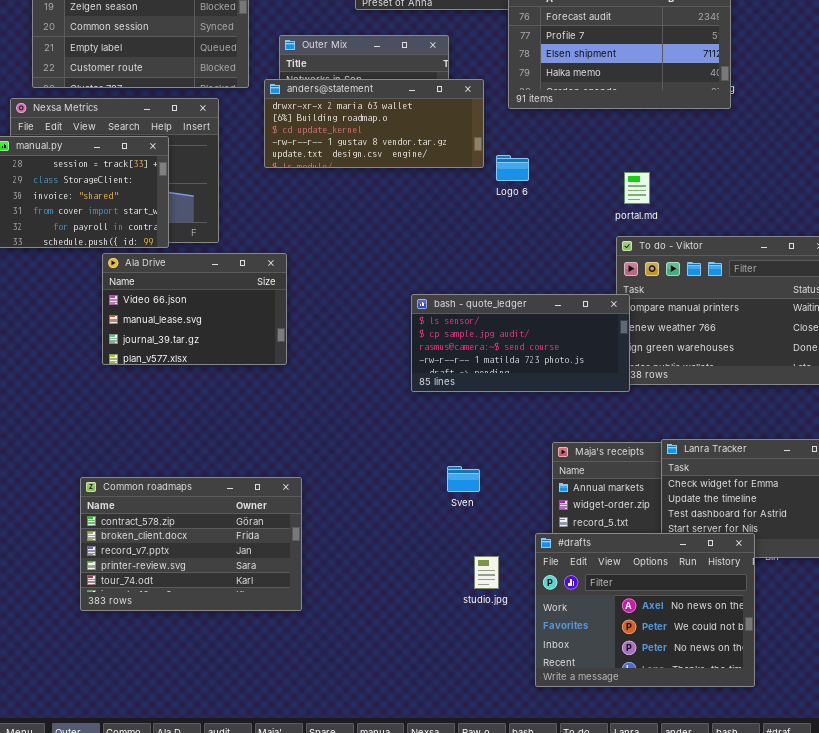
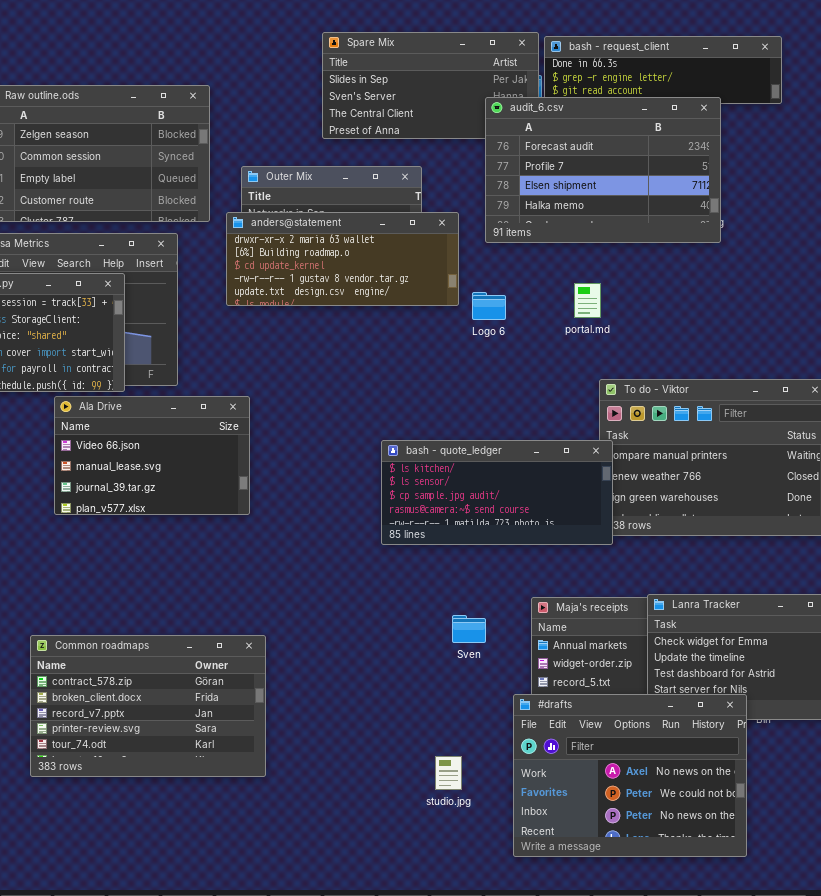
portal.md: [624,172,650,204] -> [574,283,601,318], moved
bash - quote_ledger: [411,294,630,392] -> [381,440,613,545], scrolled up 1 row
Sven: [447,466,480,492] -> [452,615,486,643], moved
studio.jpg: [474,556,499,589] -> [435,756,462,790], moved

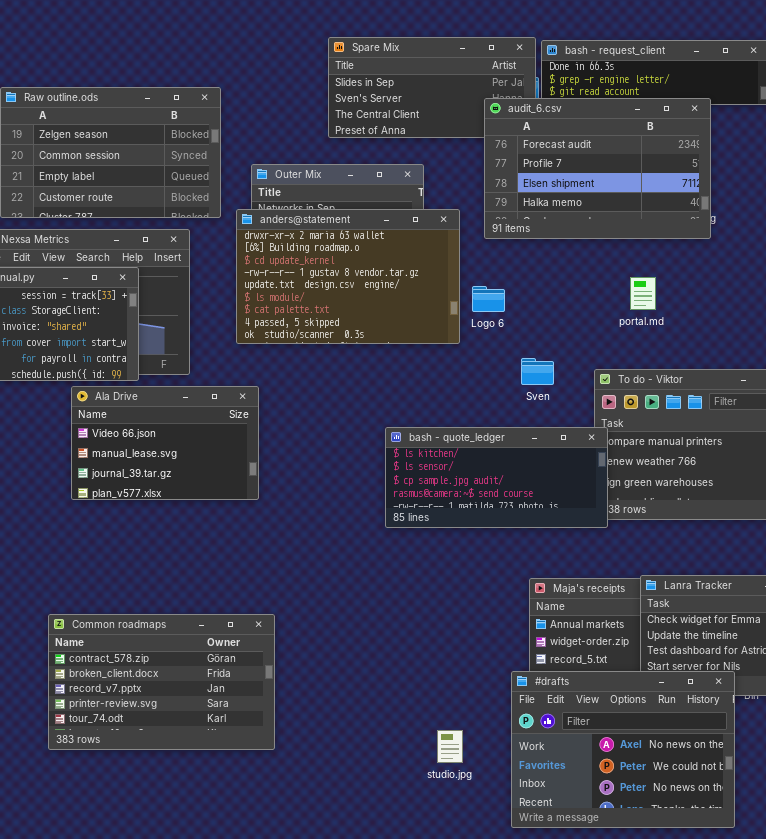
anders@statement: [226,212,459,306] -> [236,209,460,344], resized
portal.md: [574,283,601,318] -> [630,277,656,310], moved
Sven: [452,615,486,643] -> [521,358,554,385], moved

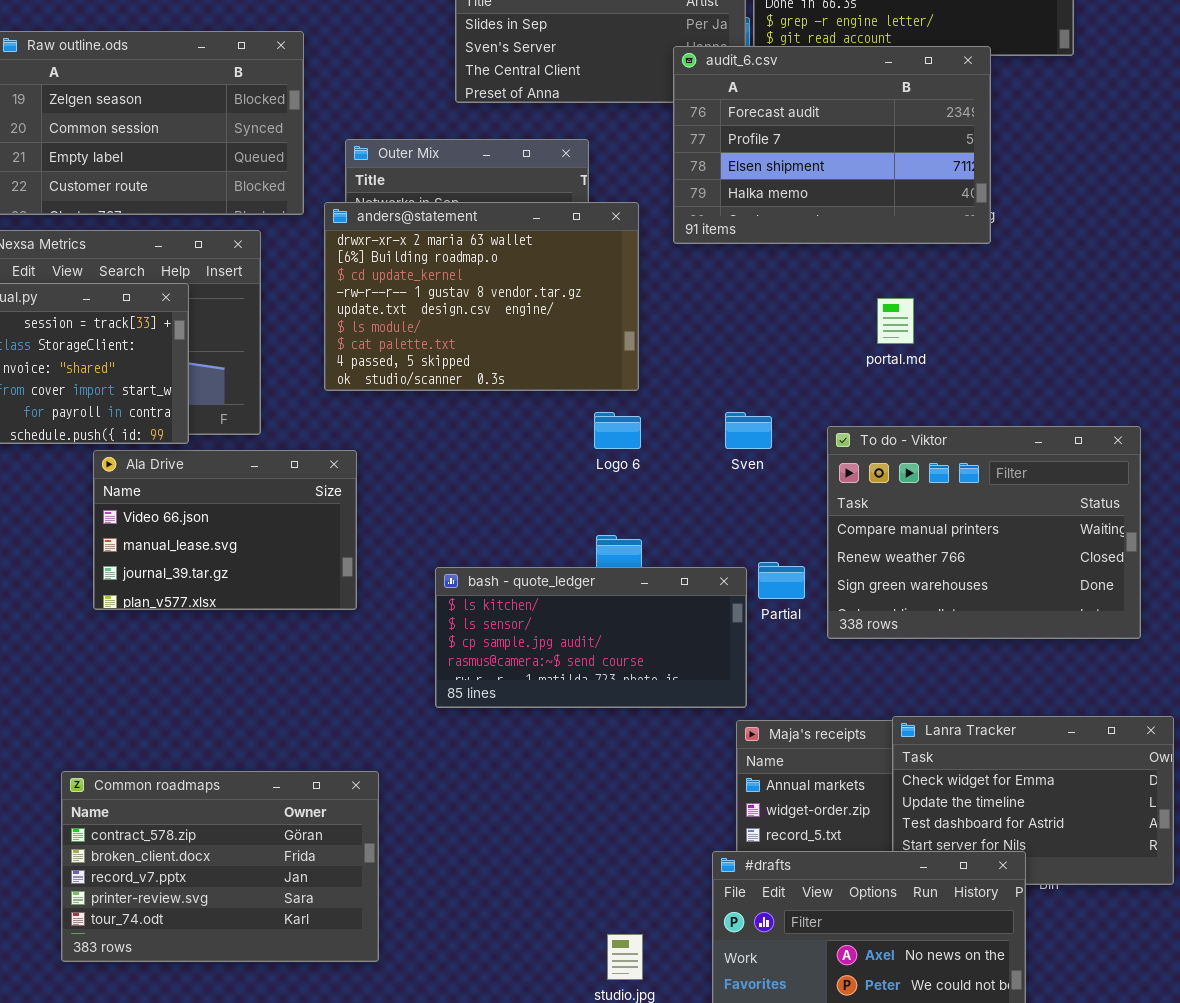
Logo 6: [472,286,505,312] -> [594,412,641,449], moved
bash - quote_ledger: [385,427,608,528] -> [435,567,747,708], moved

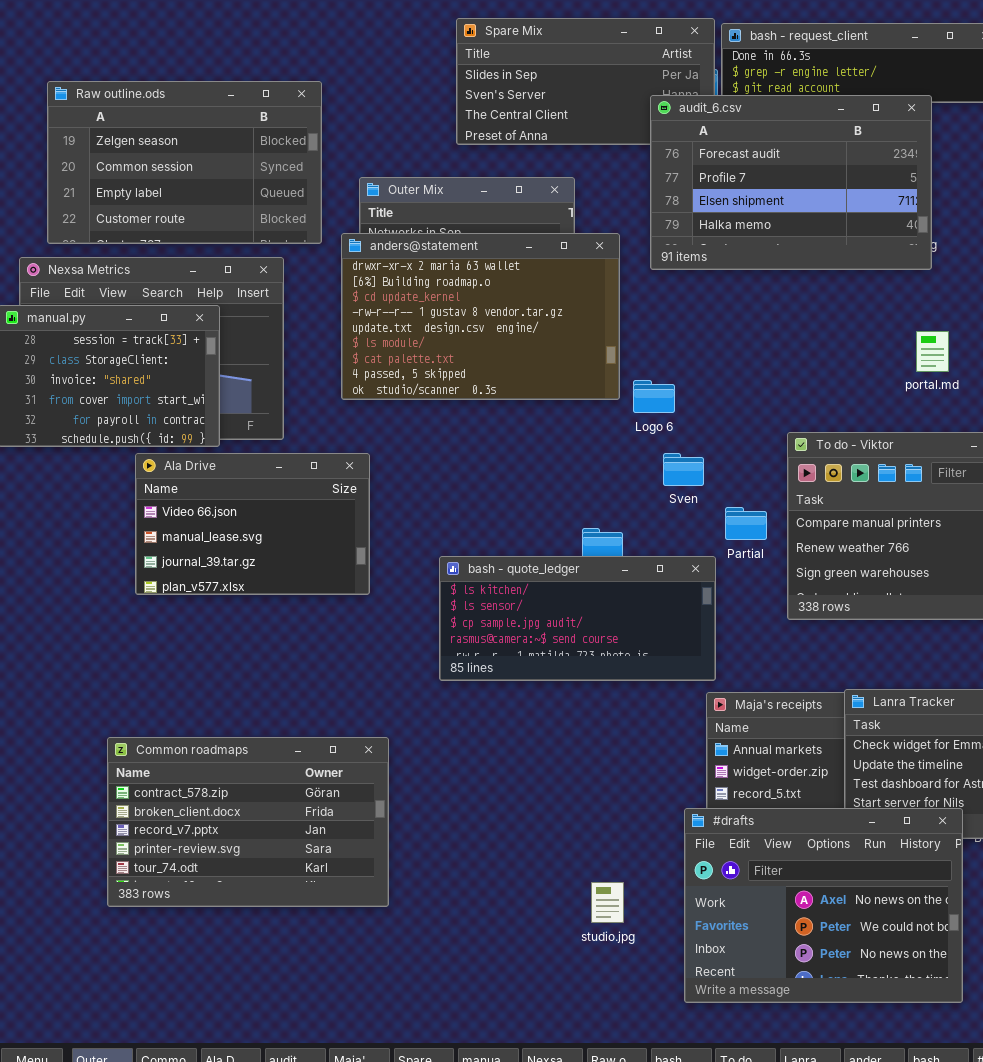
portal.md: [877,298,914,344] -> [916,331,949,372], moved
Logo 6: [594,412,641,449] -> [633,380,675,413], moved
Sven: [725,412,772,449] -> [663,453,704,486], moved
Partial: [758,562,805,599] -> [725,507,767,540], moved

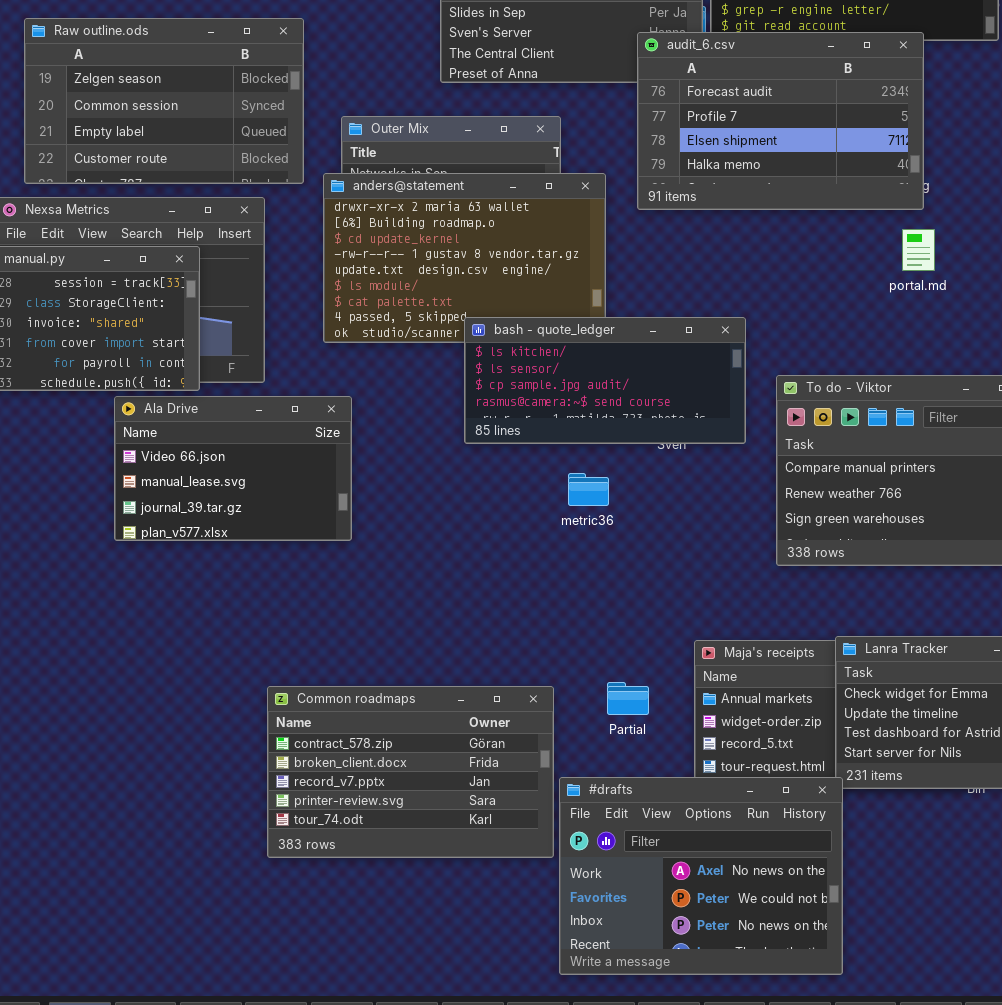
portal.md: [916,331,949,372] -> [902,229,935,271], moved
Partial: [725,507,767,540] -> [607,682,649,715], moved
bash - quote_ledger: [439,556,716,681] -> [464,317,746,444], moved
Common roadmaps: [107,737,389,907] -> [267,686,554,858], moved
#drafts: [684,808,963,1003] -> [559,777,843,975], moved

